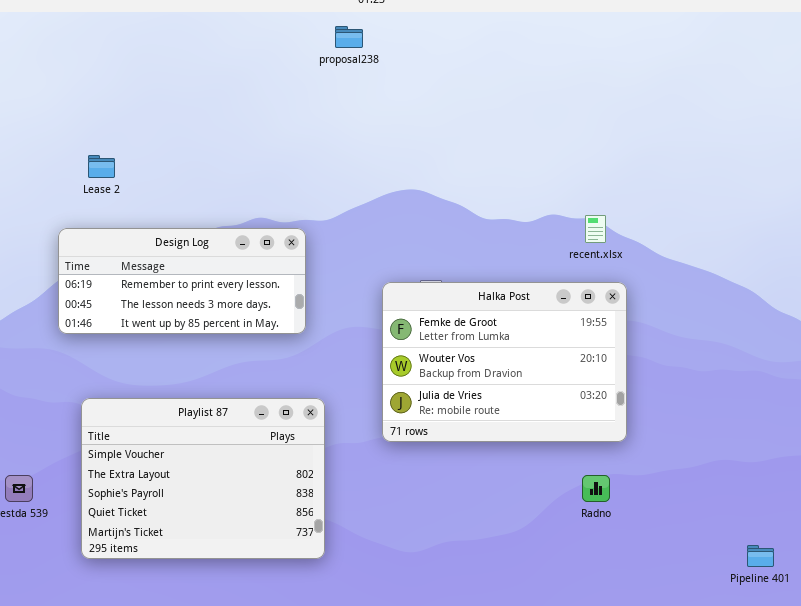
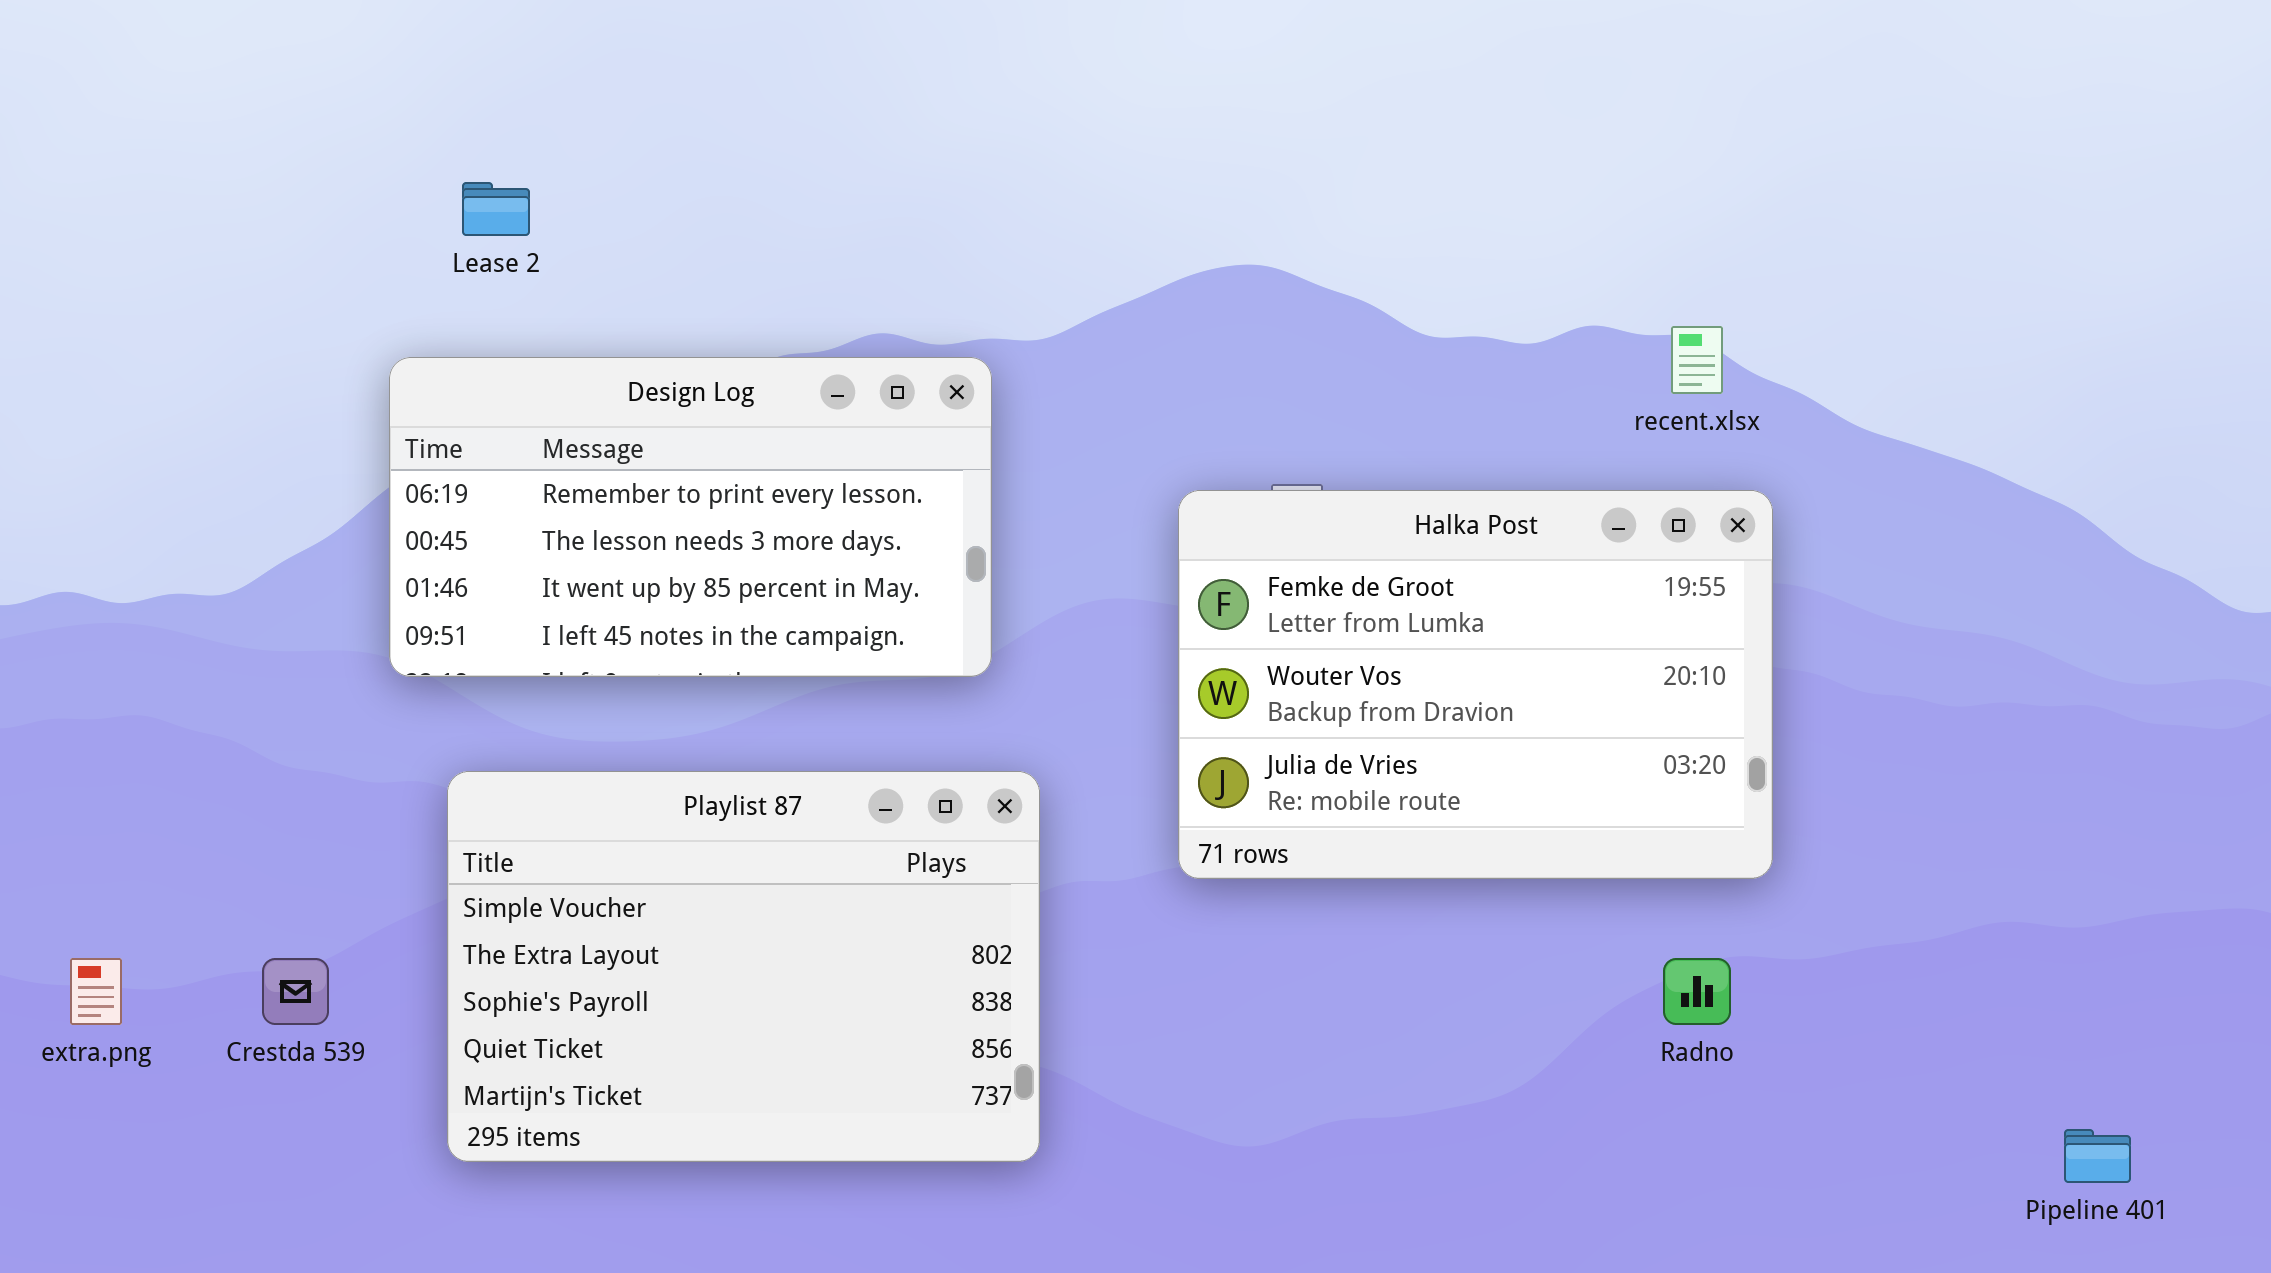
Design Log: [58,228,306,334] -> [389,357,992,677], resized

